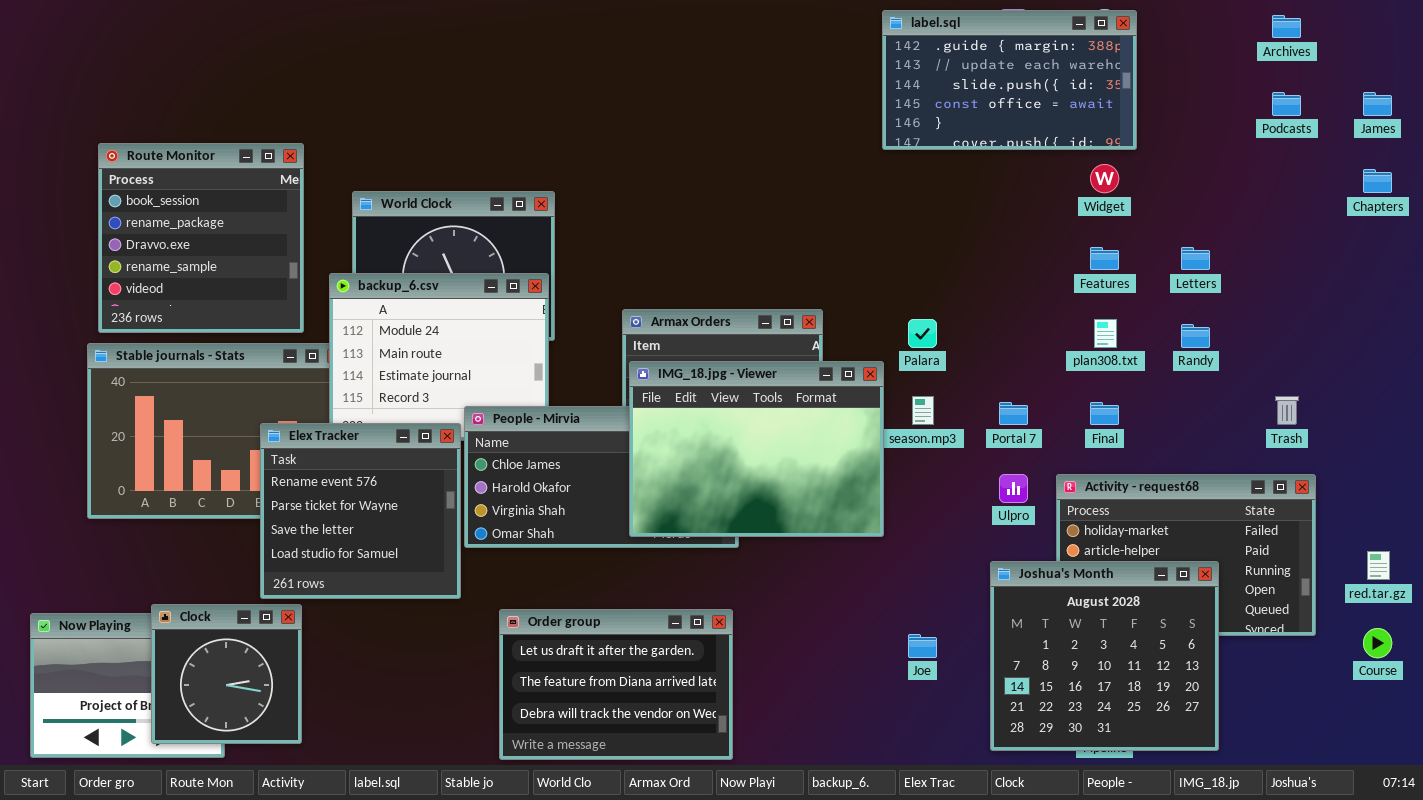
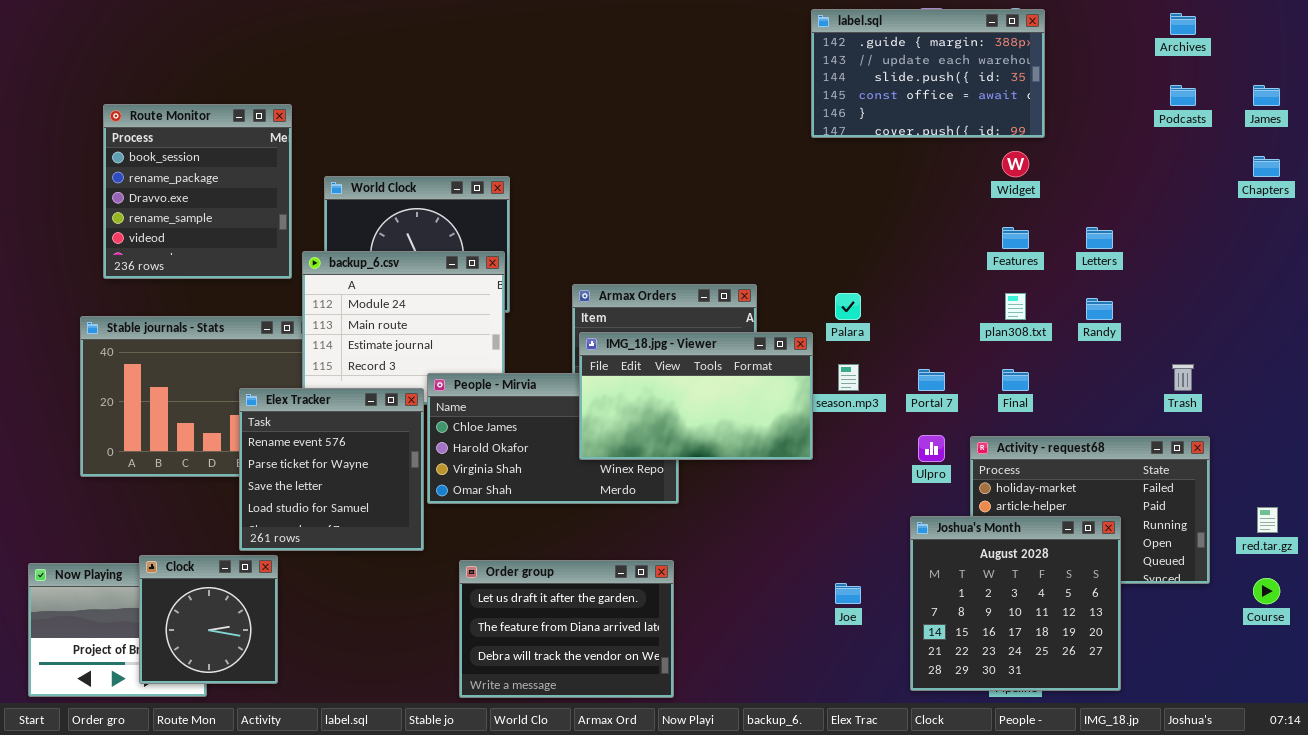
Route Monitor: [98,143,304,333] -> [103,104,292,279], moved
IMG_18.jpg - Viewer: [629,361,884,537] -> [579,332,813,460], resized

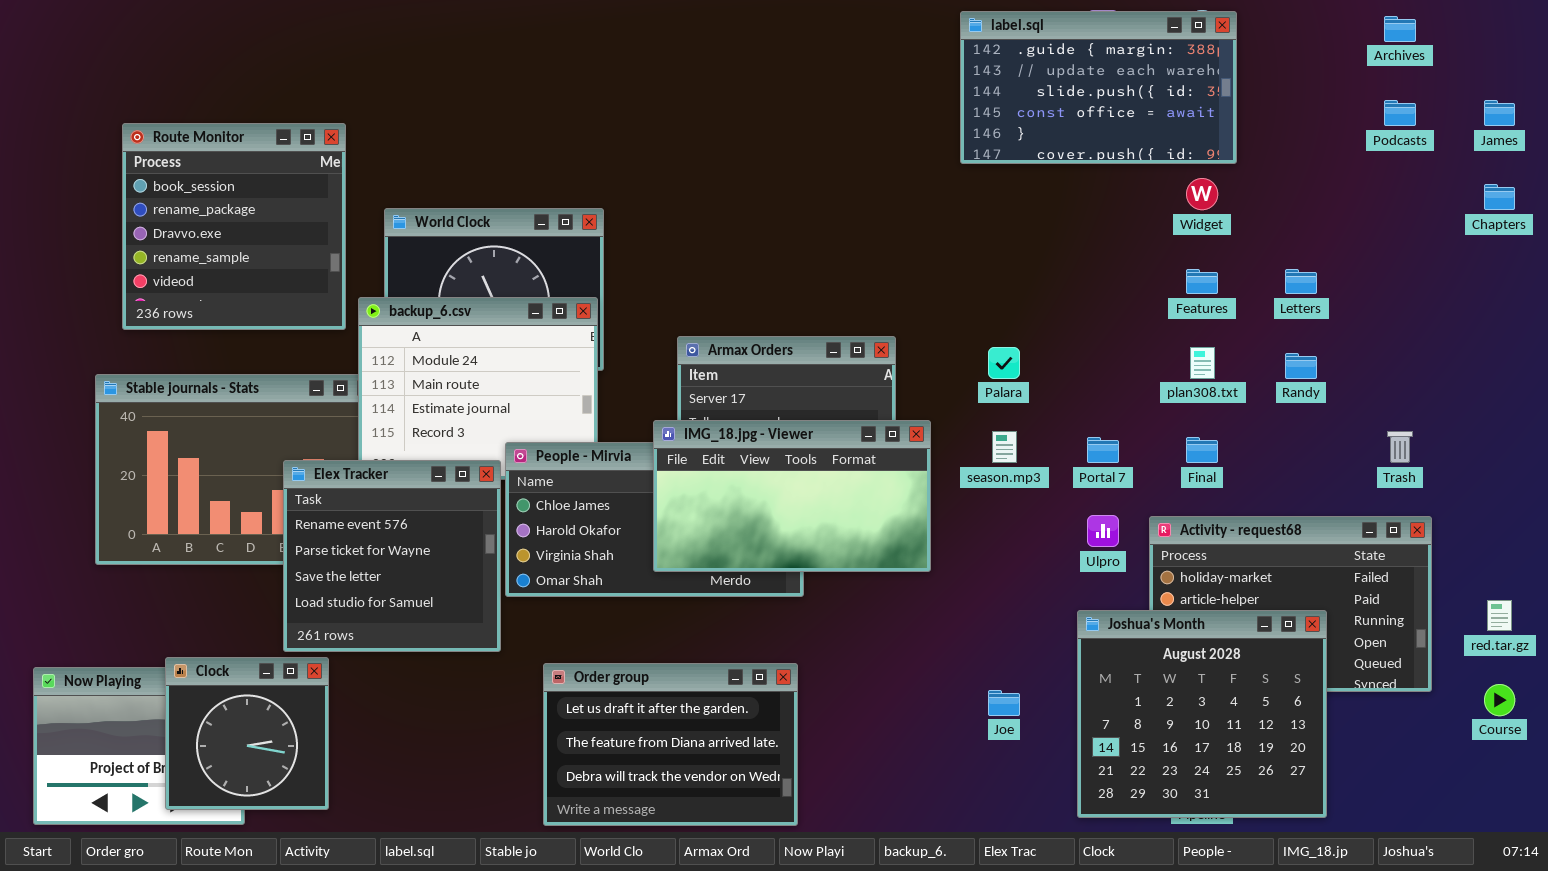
IMG_18.jpg - Viewer: [579,332,813,460] -> [653,420,931,572], moved

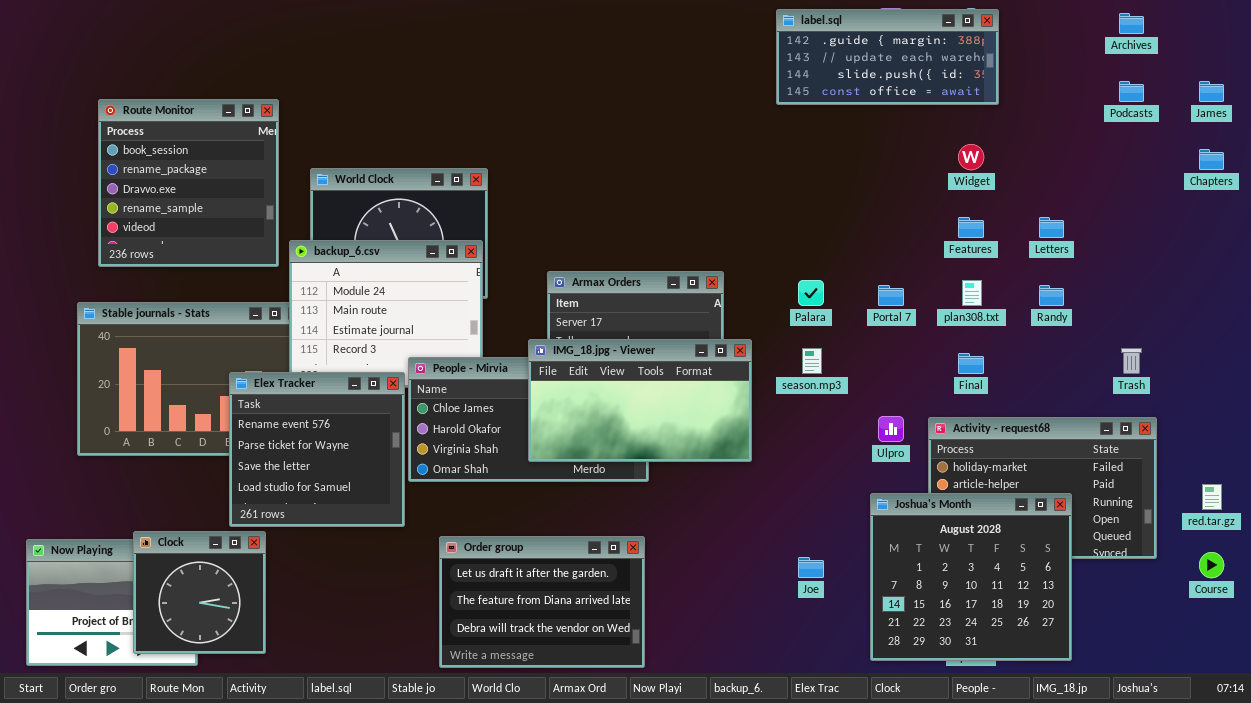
label.sql: [960,11,1237,164] -> [776,9,999,105], resized
Portal 7: [1087,437,1119,463] -> [878,285,904,306], moved

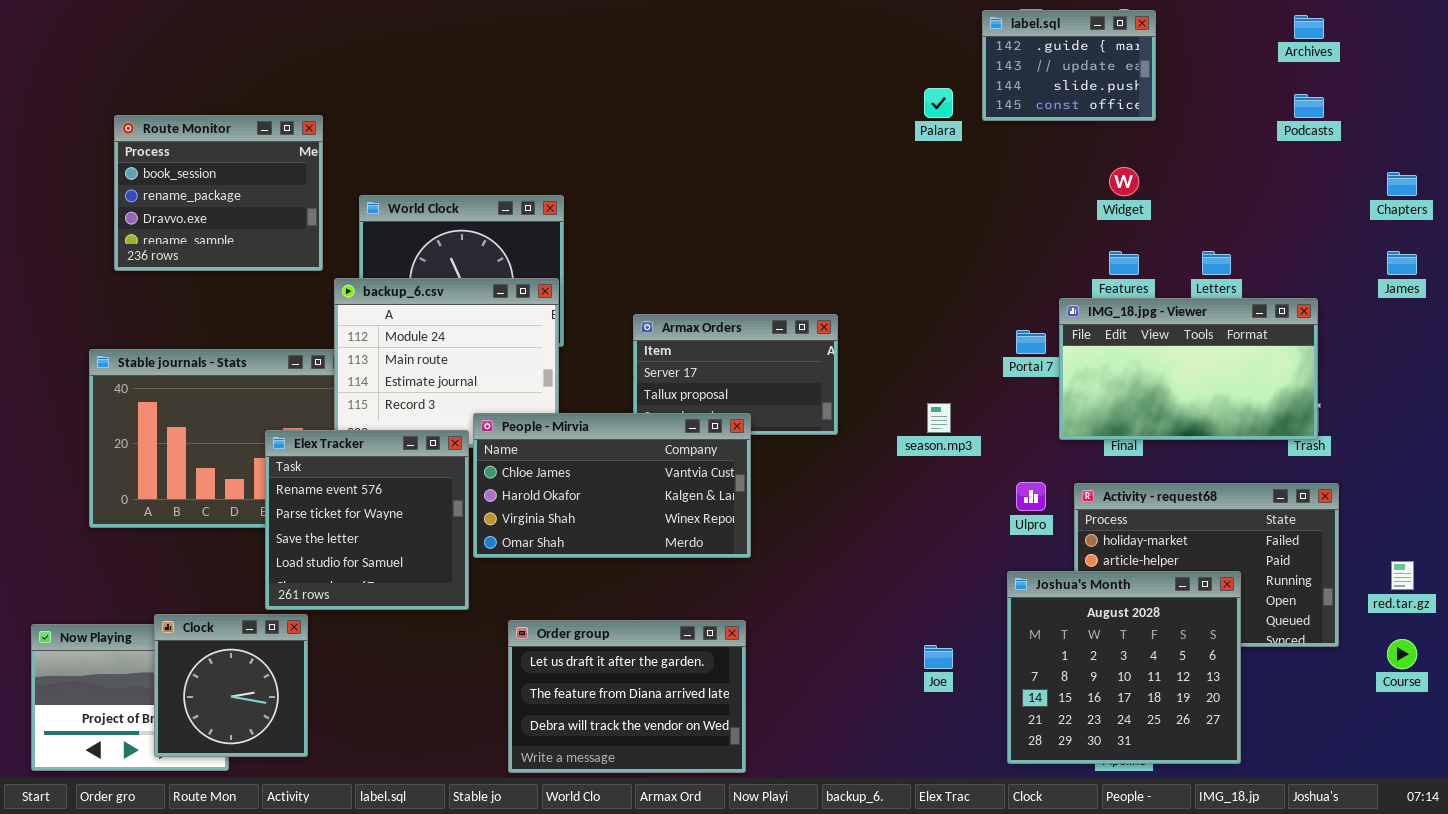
label.sql: [776,9,999,105] -> [982,10,1156,121], resized
James: [1199,81,1224,102] -> [1387,251,1417,275], moved
Route Monitor: [98,99,279,267] -> [114,115,323,271], resized
Palara: [798,280,824,306] -> [924,88,953,118], moved
IMG_18.jpg - Viewer: [528,339,752,462] -> [1059,298,1318,440], moved

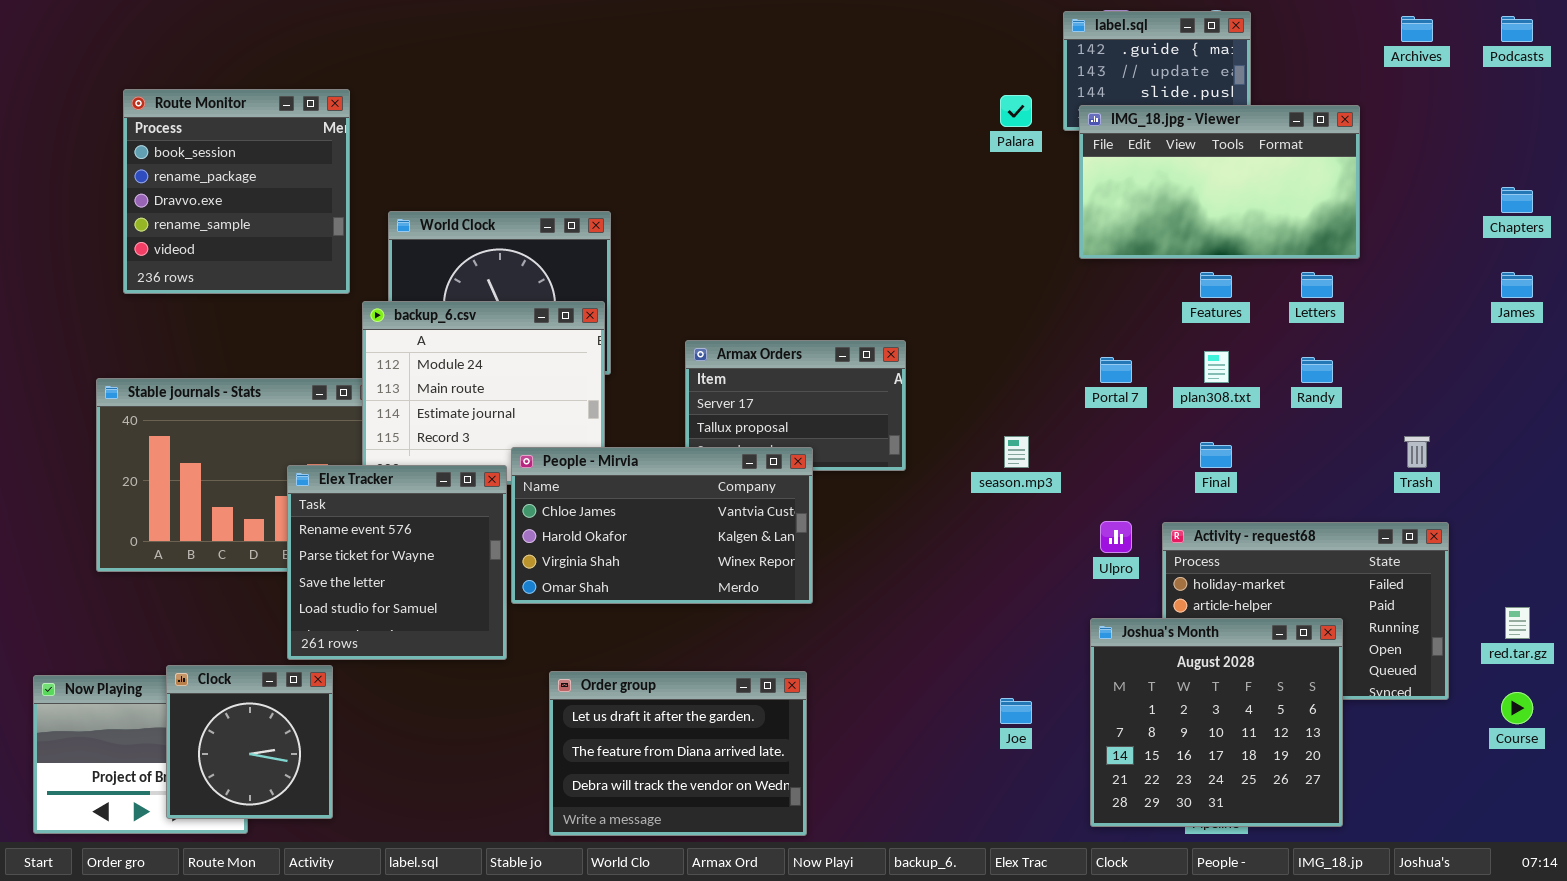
Podcasts: [1294,94,1324,118] -> [1501,16,1533,42], moved
Route Monitor: [114,115,323,271] -> [123,89,350,294], resized
IMG_18.jpg - Viewer: [1059,298,1318,440] -> [1079,105,1360,259], moved

